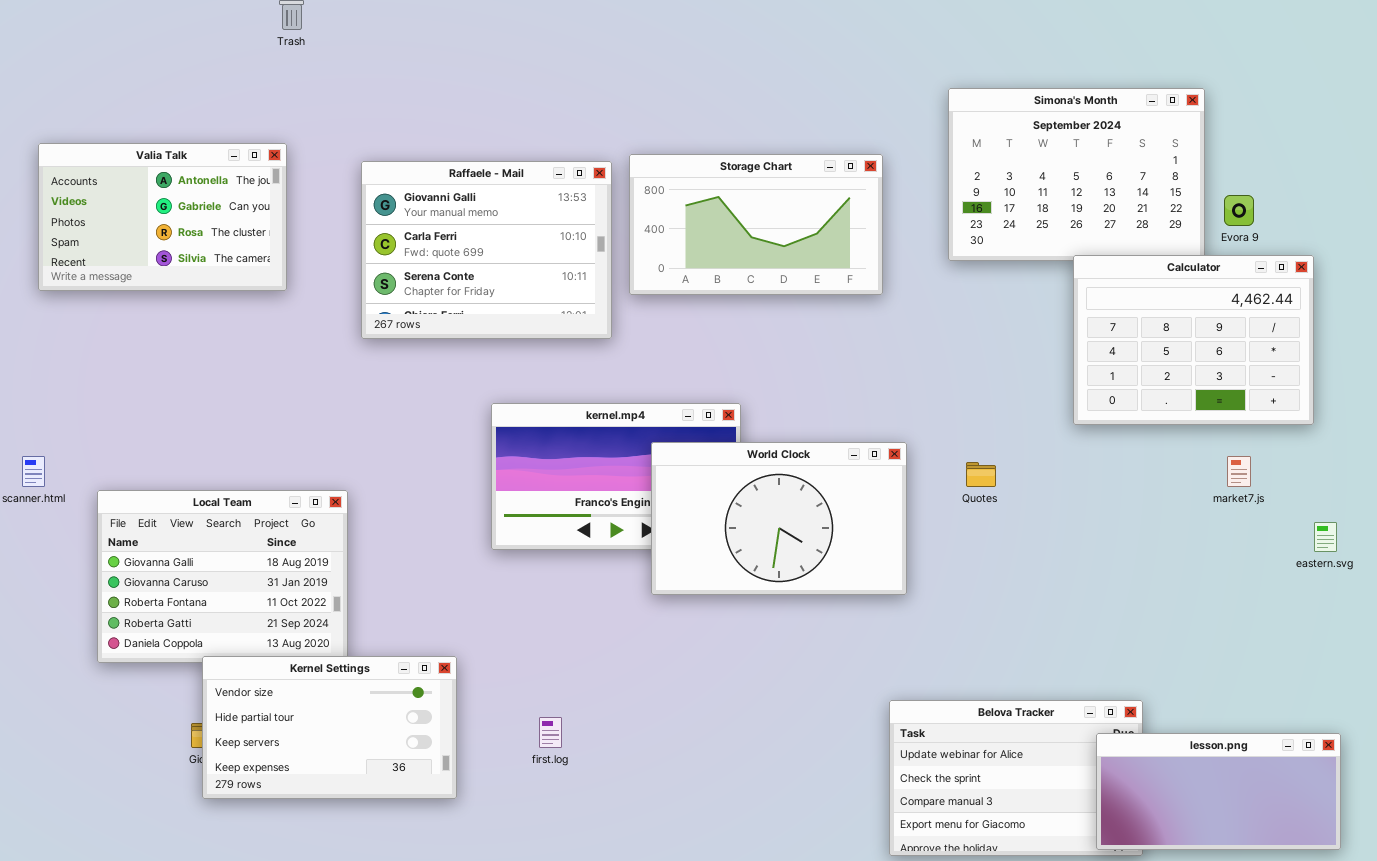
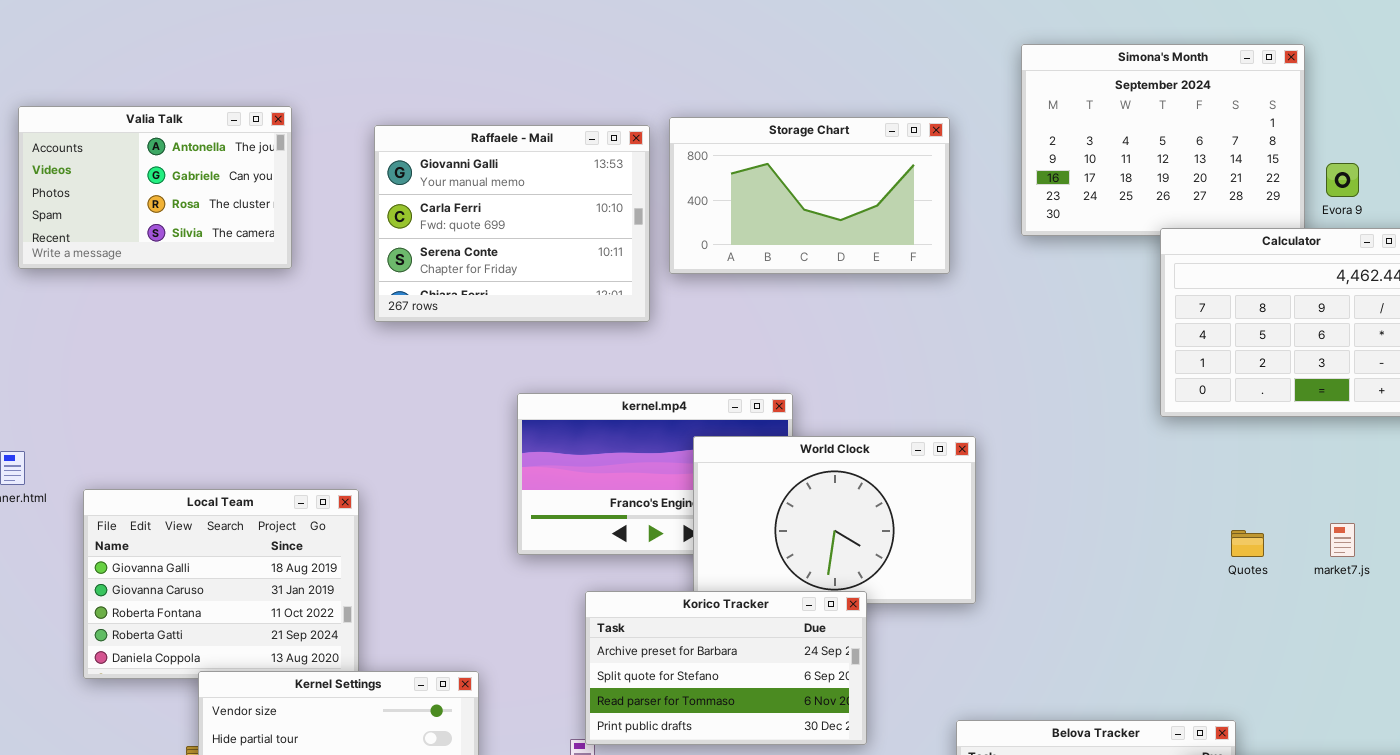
market7.js: [1227,456,1251,487] -> [1330,523,1355,557], moved
Quotes: [966,462,996,487] -> [1231,530,1264,557], moved
Korico Tracker: none -> [585,591,867,745], opened

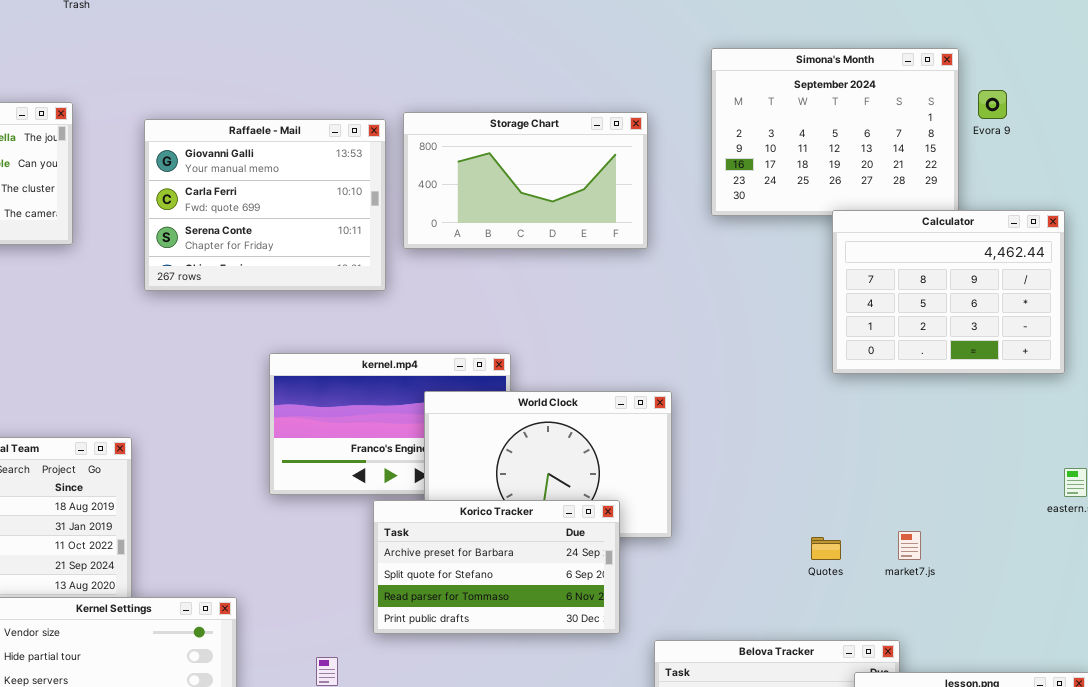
Evora 9: [1326,163,1359,197] -> [978,90,1007,119], moved
market7.js: [1330,523,1355,557] -> [898,531,921,560], moved
Quotes: [1231,530,1264,557] -> [811,537,841,560], moved
Korico Tracker: [585,591,867,745] -> [373,500,620,634], moved

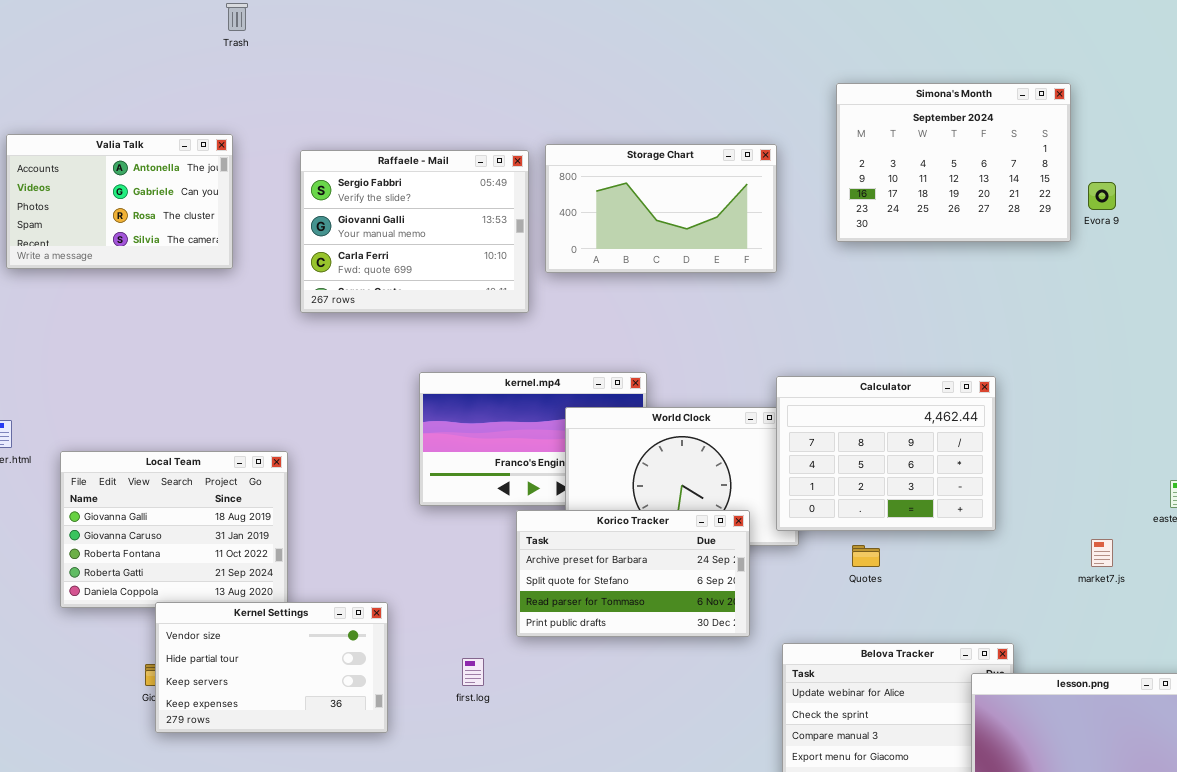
Evora 9: [978,90,1007,119] -> [1088,182,1116,210], moved
Raffaele - Mail: [144,119,386,291] -> [300,150,529,313], scrolled up 1 row
Calculator: [832,210,1065,374] -> [776,376,996,531], moved
market7.js: [898,531,921,560] -> [1091,539,1113,567], moved
Quotes: [811,537,841,560] -> [852,545,880,567], moved

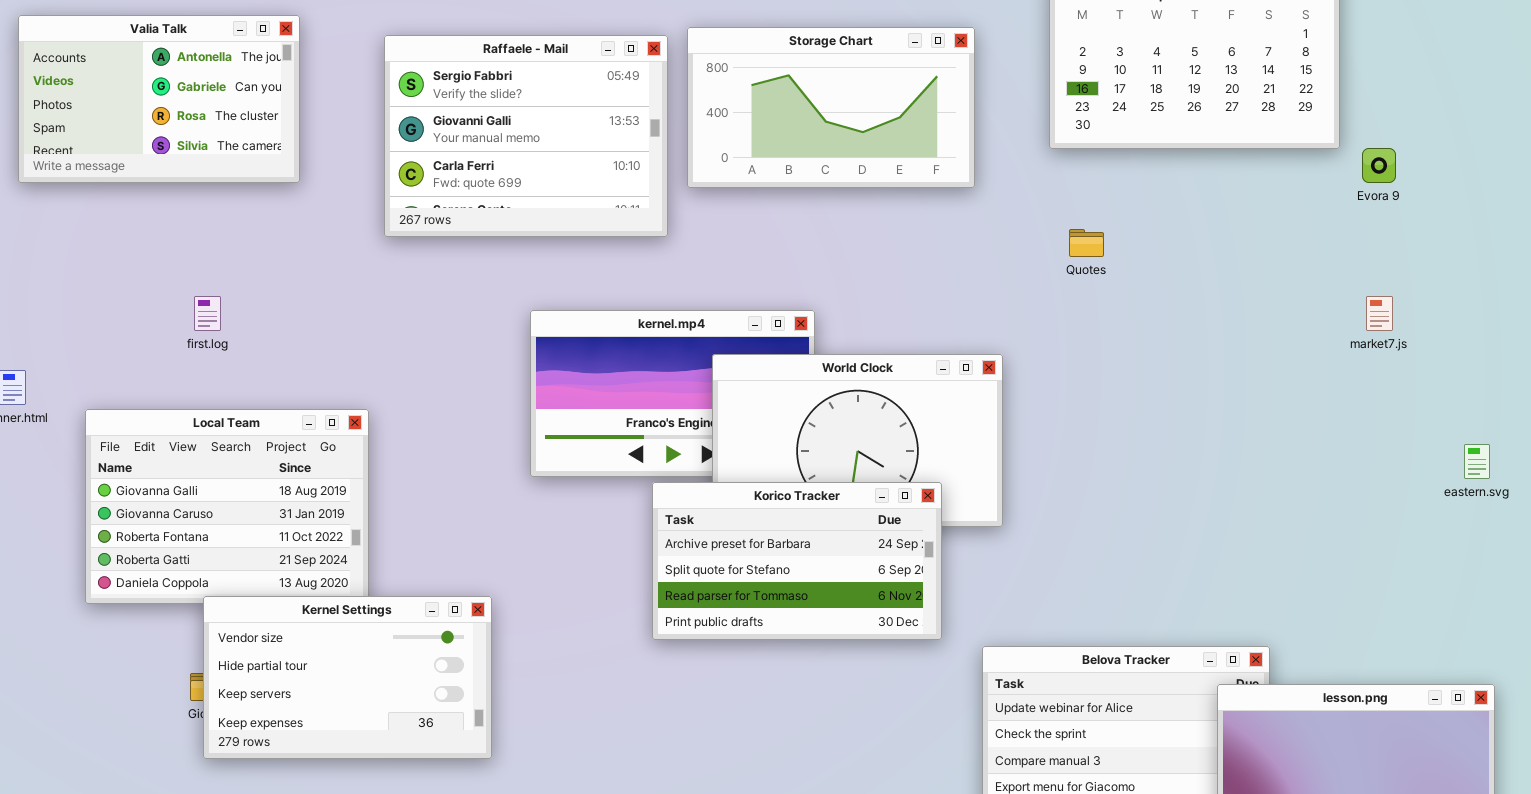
Evora 9: [1088,182,1116,210] -> [1362,148,1396,183], moved
Calculator: [776,376,996,531] -> none, closed
market7.js: [1091,539,1113,567] -> [1366,296,1393,331], moved
Quotes: [852,545,880,567] -> [1069,229,1104,257], moved
first.log: [462,658,484,686] -> [194,296,221,331], moved

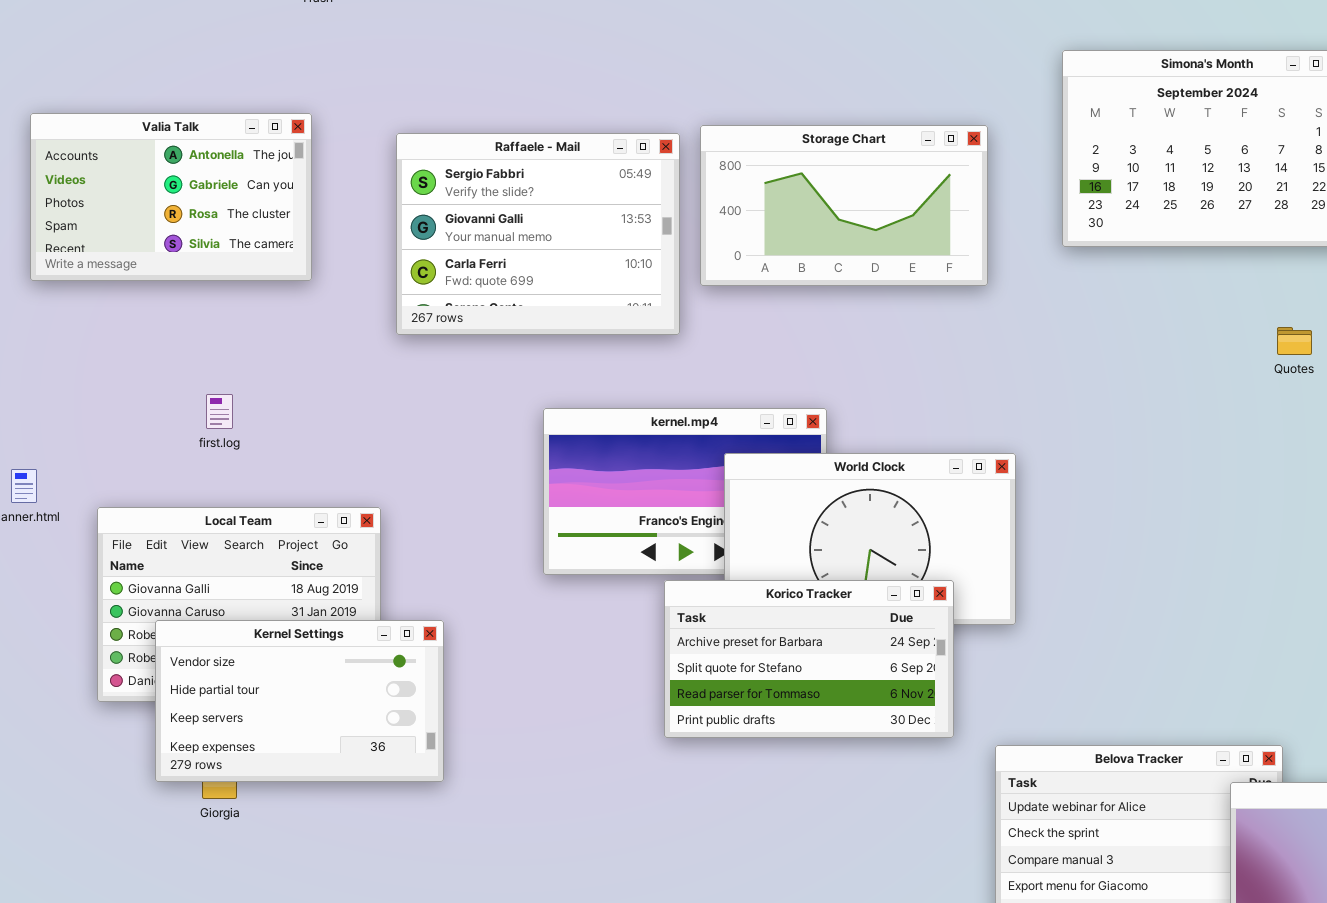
Quotes: [1069,229,1104,257] -> [1277,327,1312,355], moved
Kernel Settings: [203,596,492,759] -> [155,620,444,782], moved

